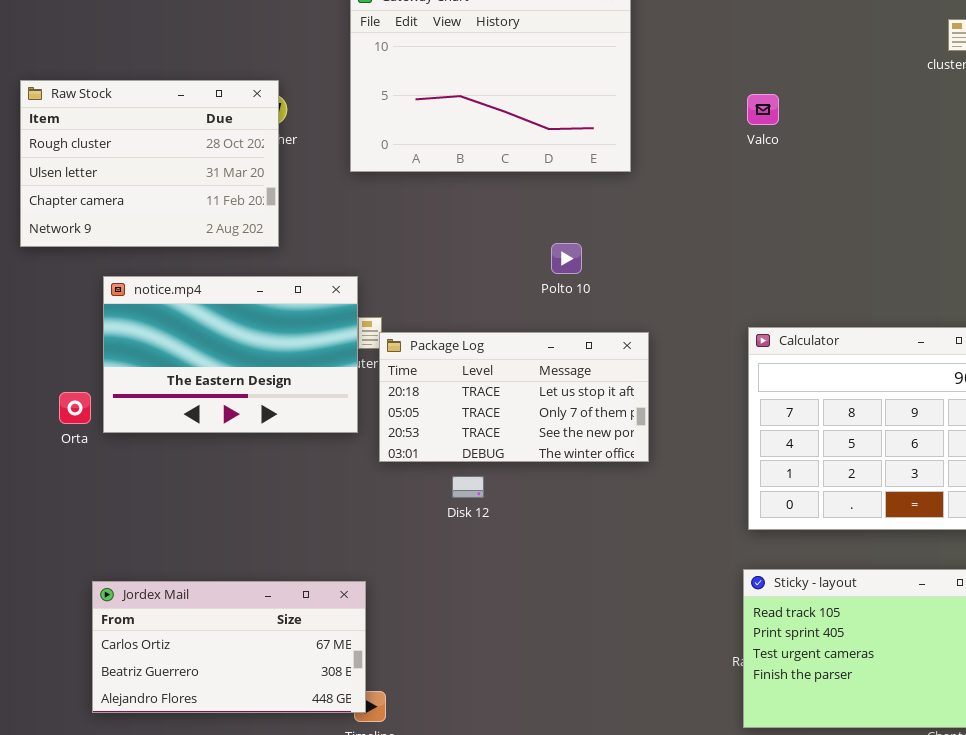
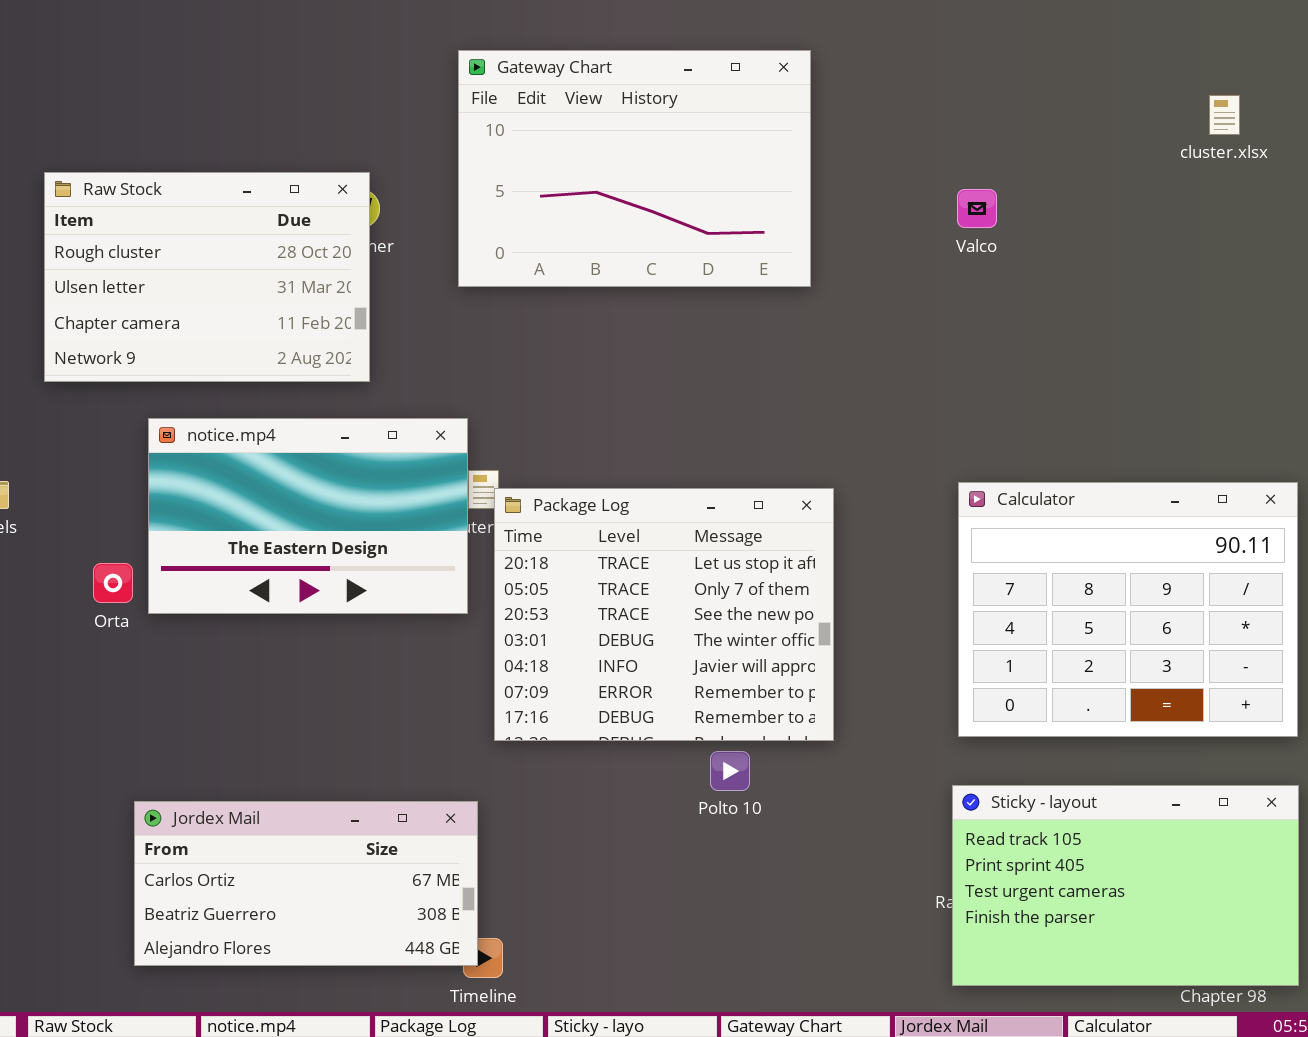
Polto 10: [551,243,582,274] -> [710,751,750,791], moved
Package Log: [379,332,649,462] -> [494,488,834,741], resized

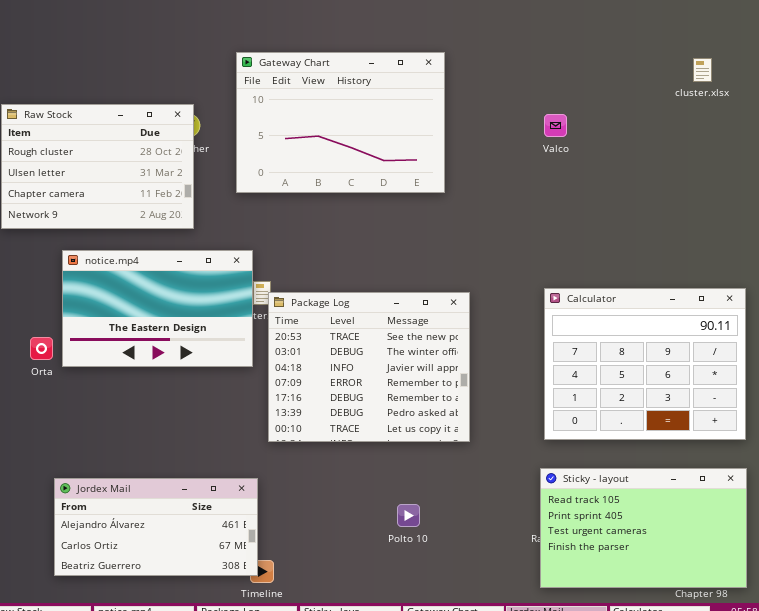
Gateway Chart: [458,50,811,287] -> [236,52,445,193], moved
Package Log: [494,488,834,741] -> [268,292,470,442], scrolled down 2 rows
Polto 10: [710,751,750,791] -> [397,504,420,527], moved
Jordex Mail: [134,801,478,966] -> [54,478,258,576], scrolled up 1 row

